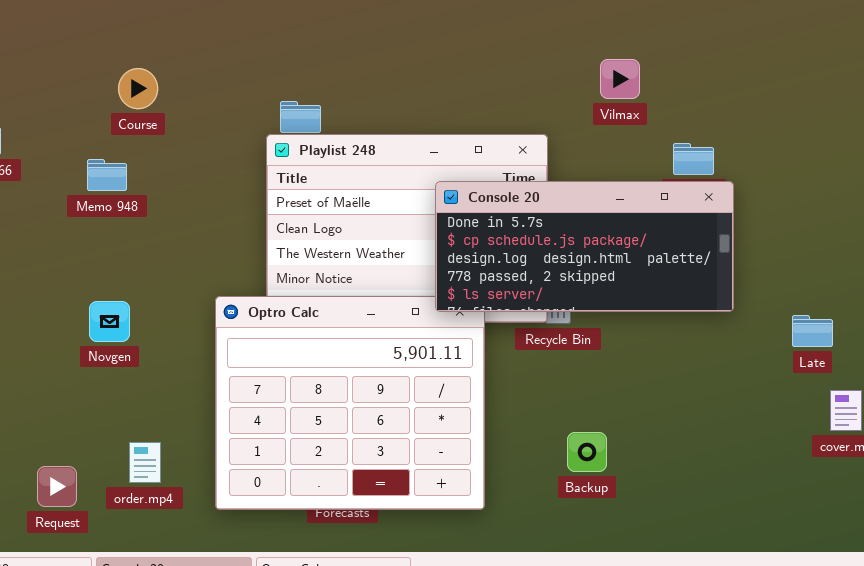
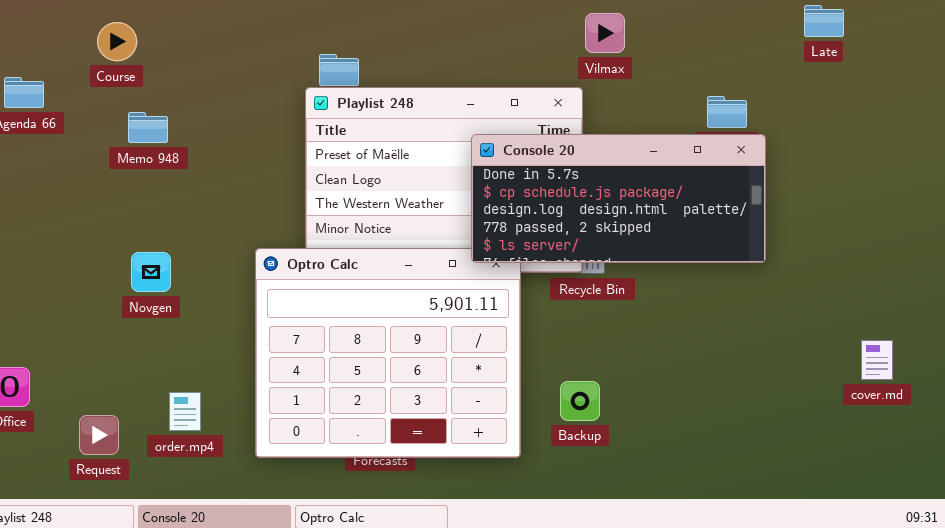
Vilmax: [600,59,640,99] -> [585,13,625,53], moved
Course: [118,68,158,109] -> [97,22,137,61], moved
Late: [792,315,833,347] -> [804,5,844,37], moved
Backup: [567,432,607,472] -> [560,381,600,421], moved

